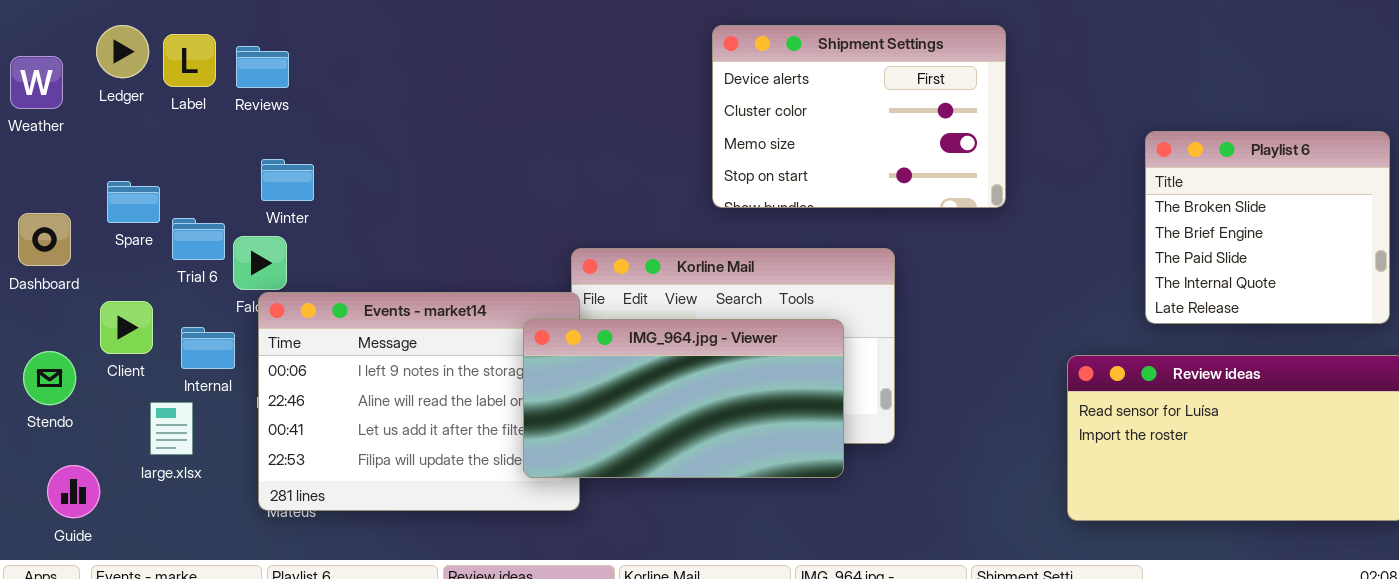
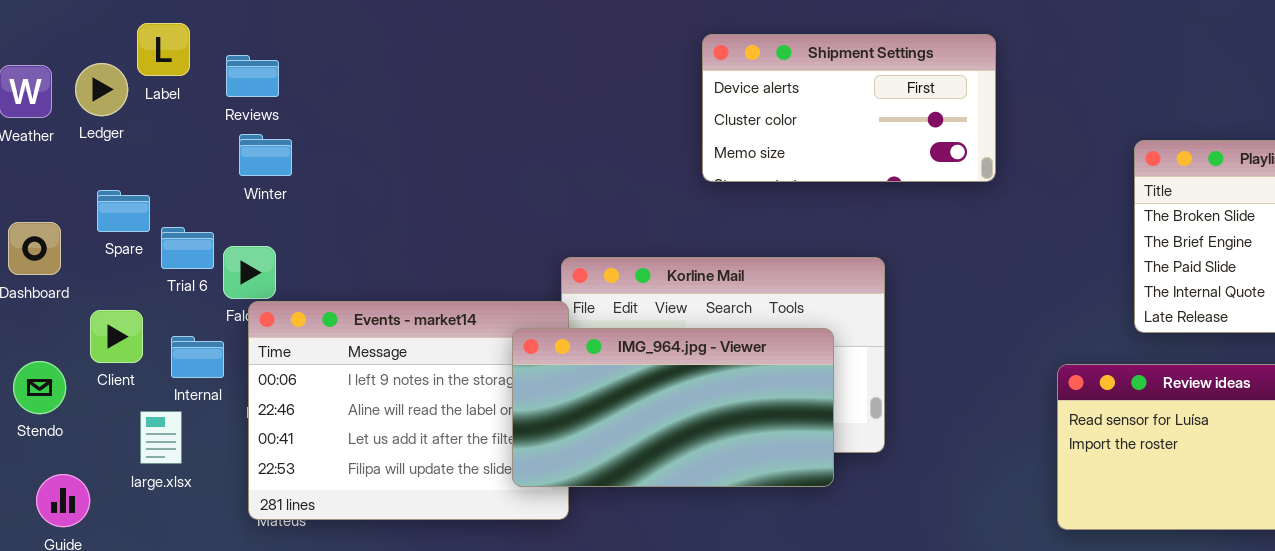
Ledger: [96,25,149,78] -> [75,63,128,116], moved
Shipment Settings: [712,25,1006,208] -> [702,34,996,182], resized
Label: [163,34,216,87] -> [137,23,190,76], moved
Winter: [261,159,314,201] -> [239,134,292,176], moved

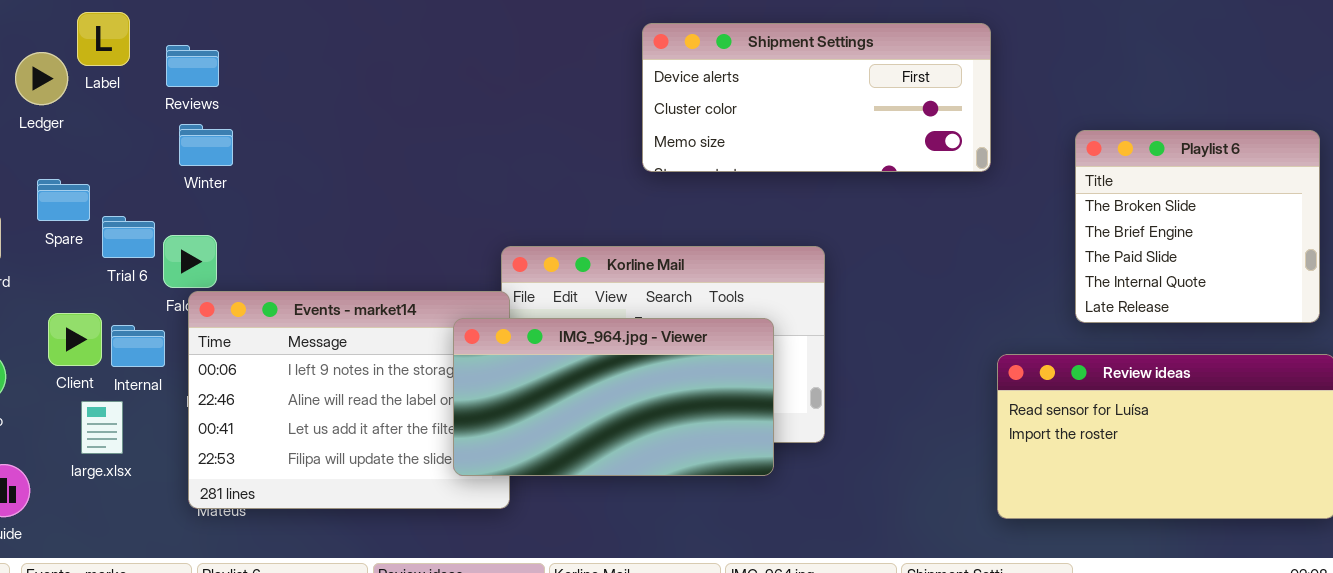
Shipment Settings: [702,34,996,182] -> [642,23,991,172], resized
Client: [90,310,143,363] -> [48,313,102,366], moved

